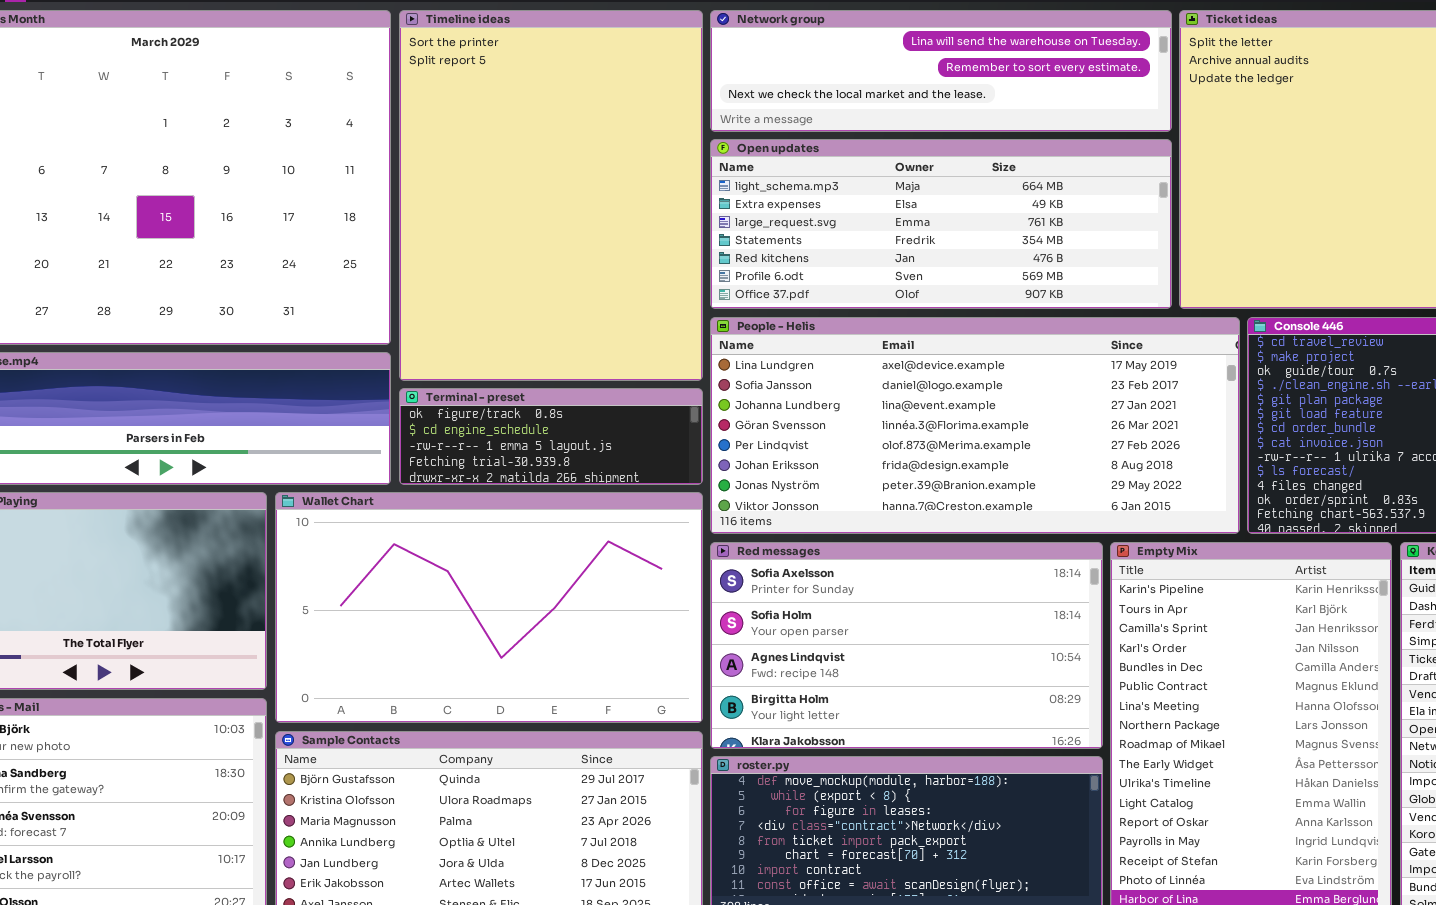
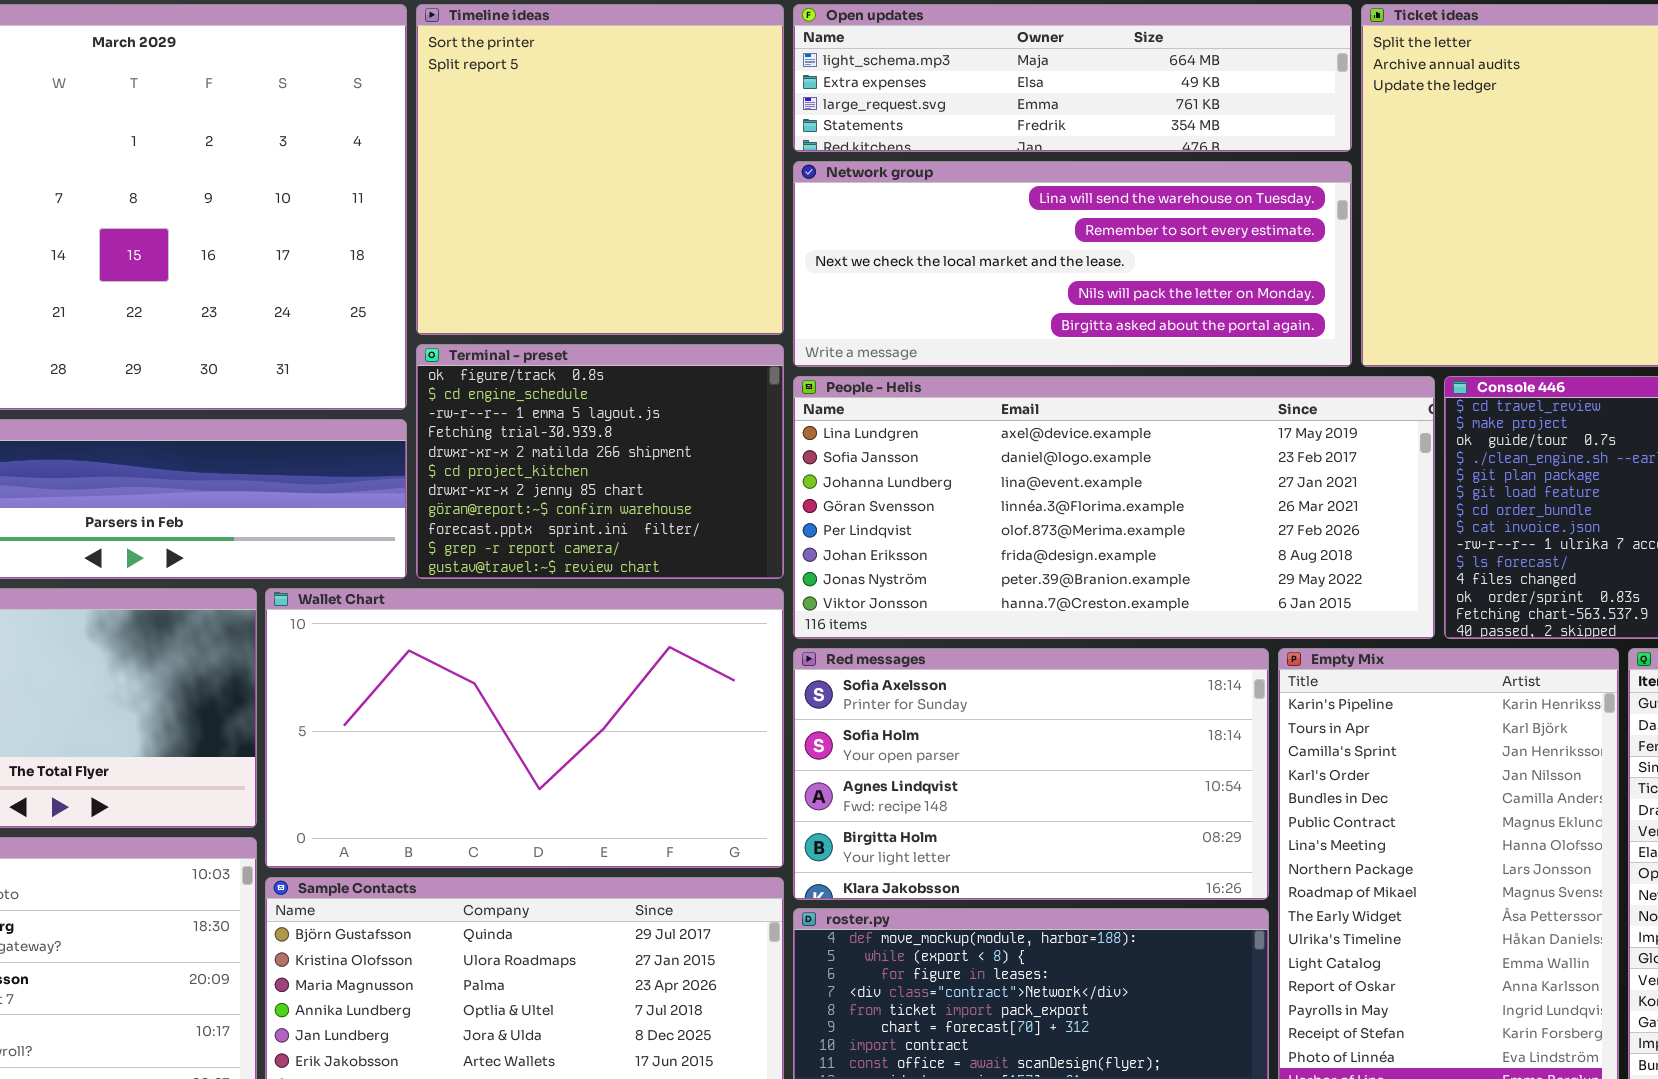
Timeline ideas: [399,10,703,381] -> [416,4,784,335], resized
Network group: [710,10,1172,132] -> [793,161,1352,367], moved, resized
Open updates: [710,139,1172,309] -> [793,4,1352,152], moved, resized
Terminal - preset: [399,388,703,485] -> [416,344,784,579], resized

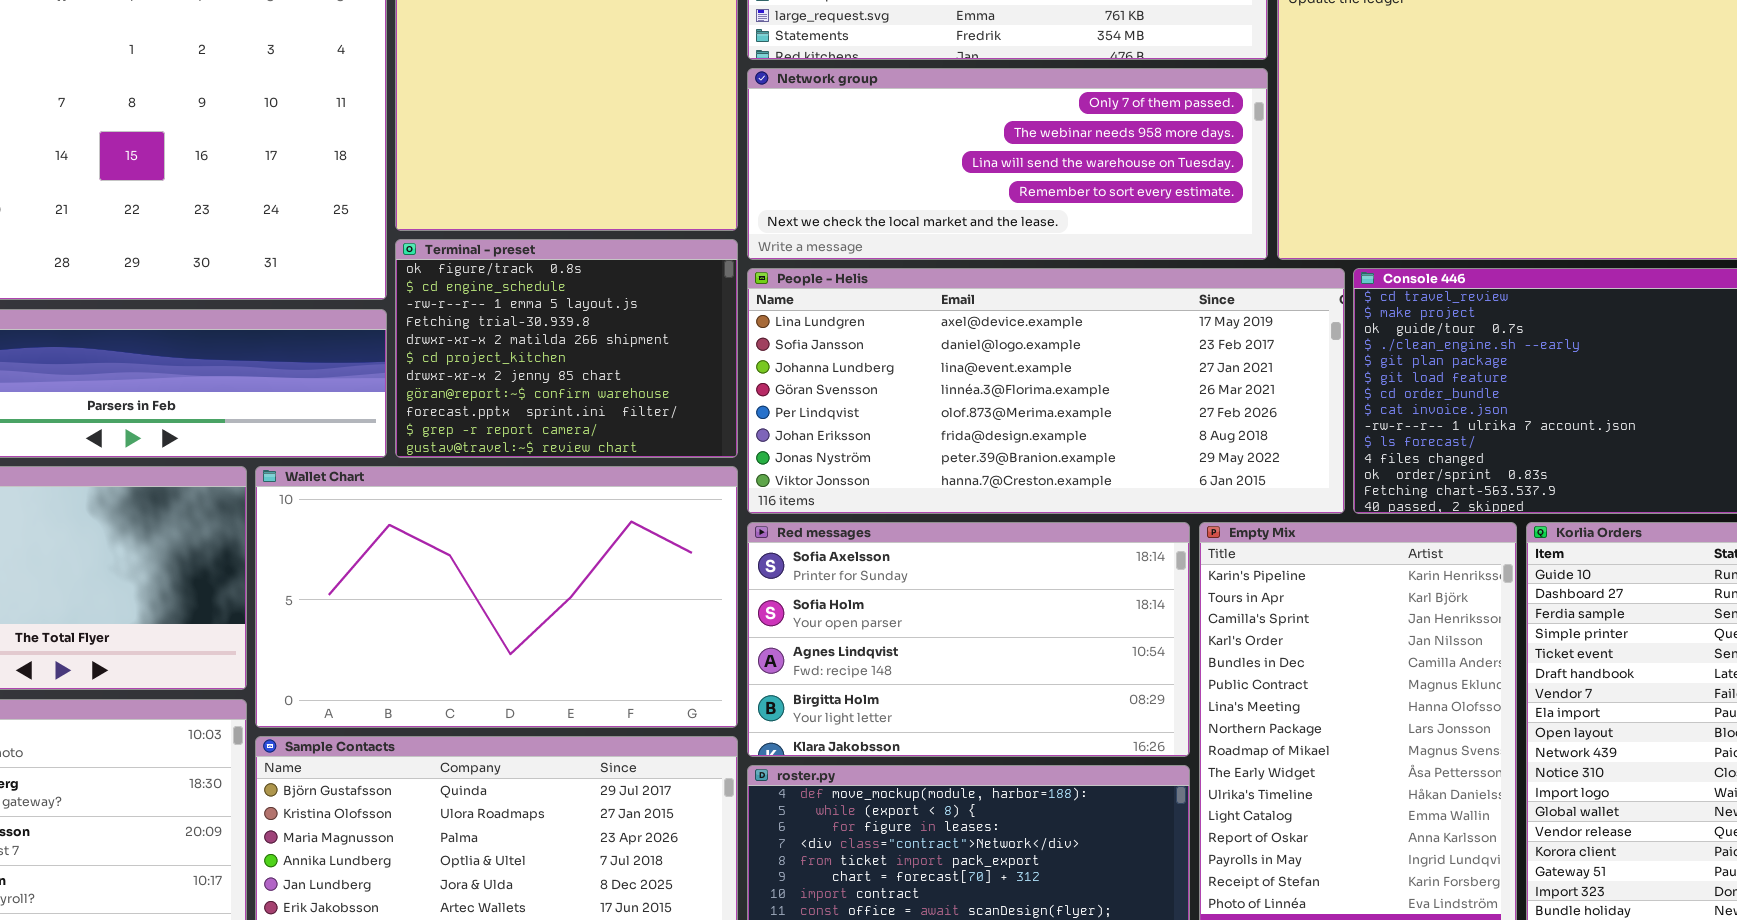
Network group: [793,161,1352,367] -> [747,68,1268,260], scrolled up 2 rows

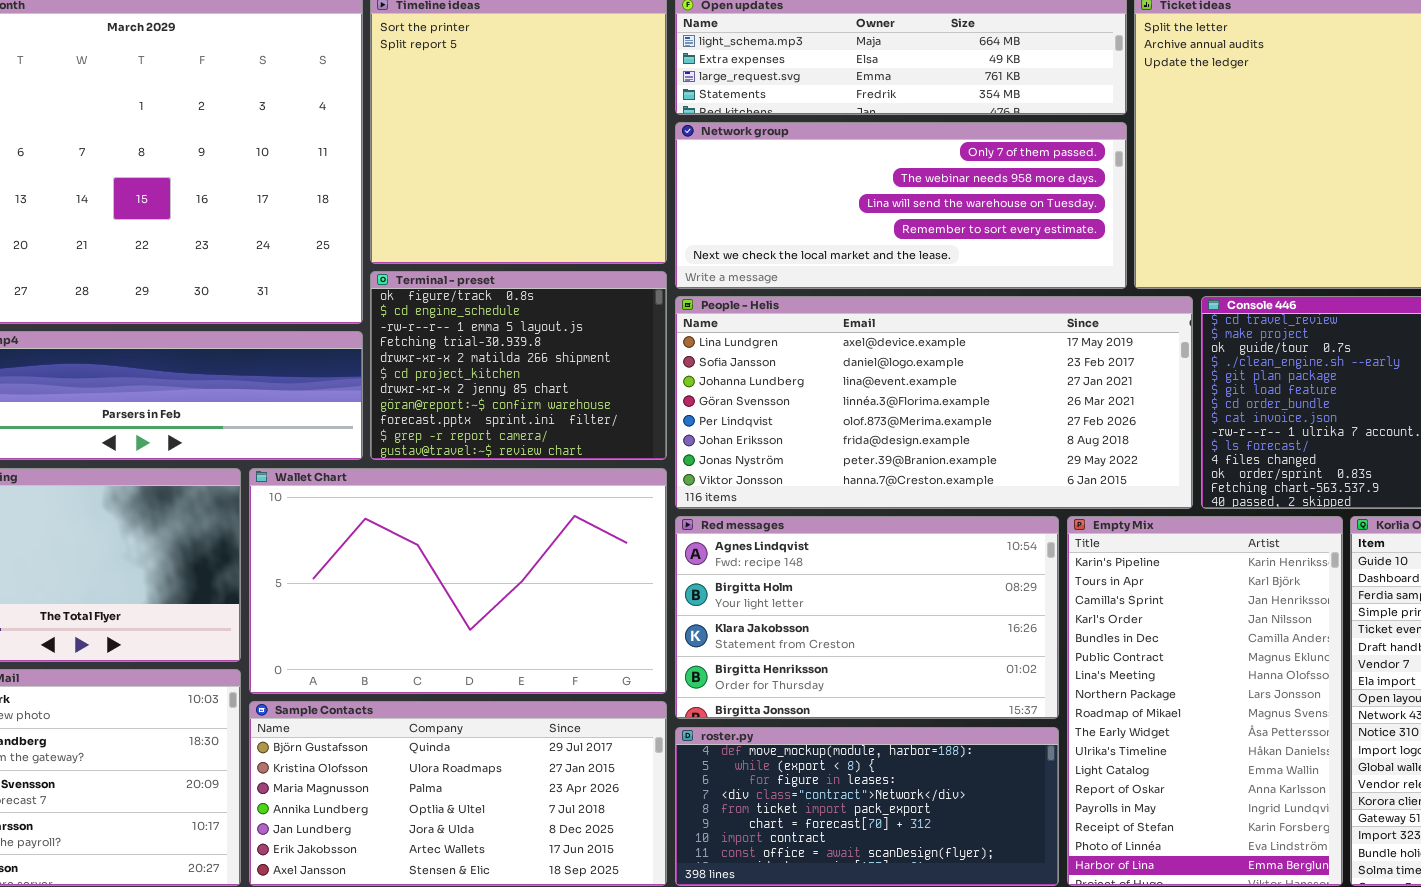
Red messages: [747,522,1190,757] -> [675,516,1059,719], scrolled down 2 rows

